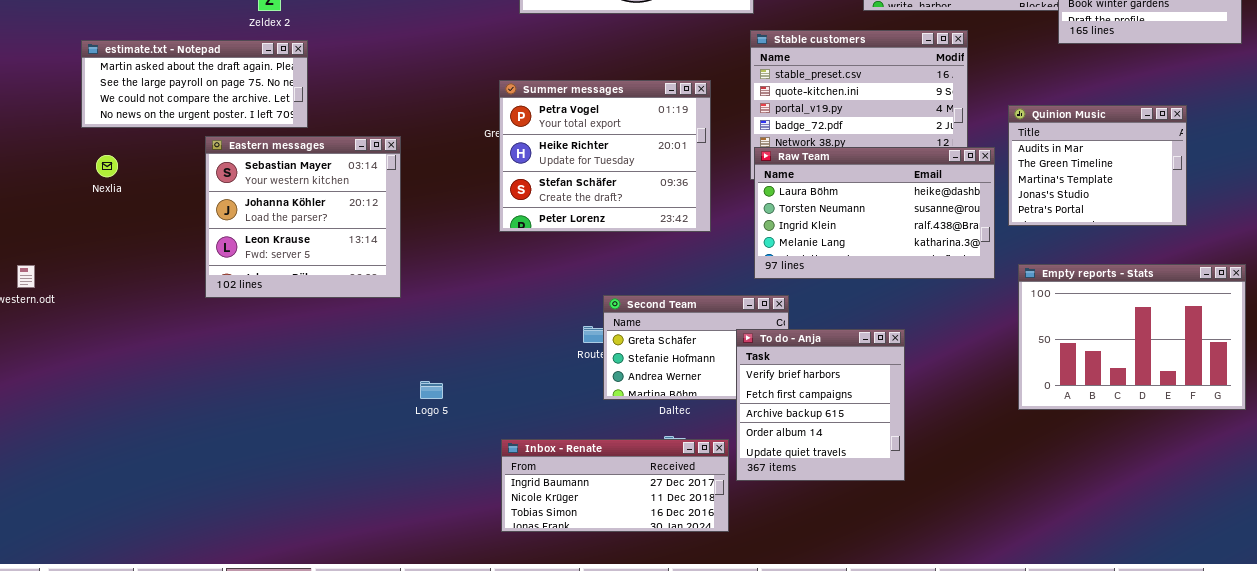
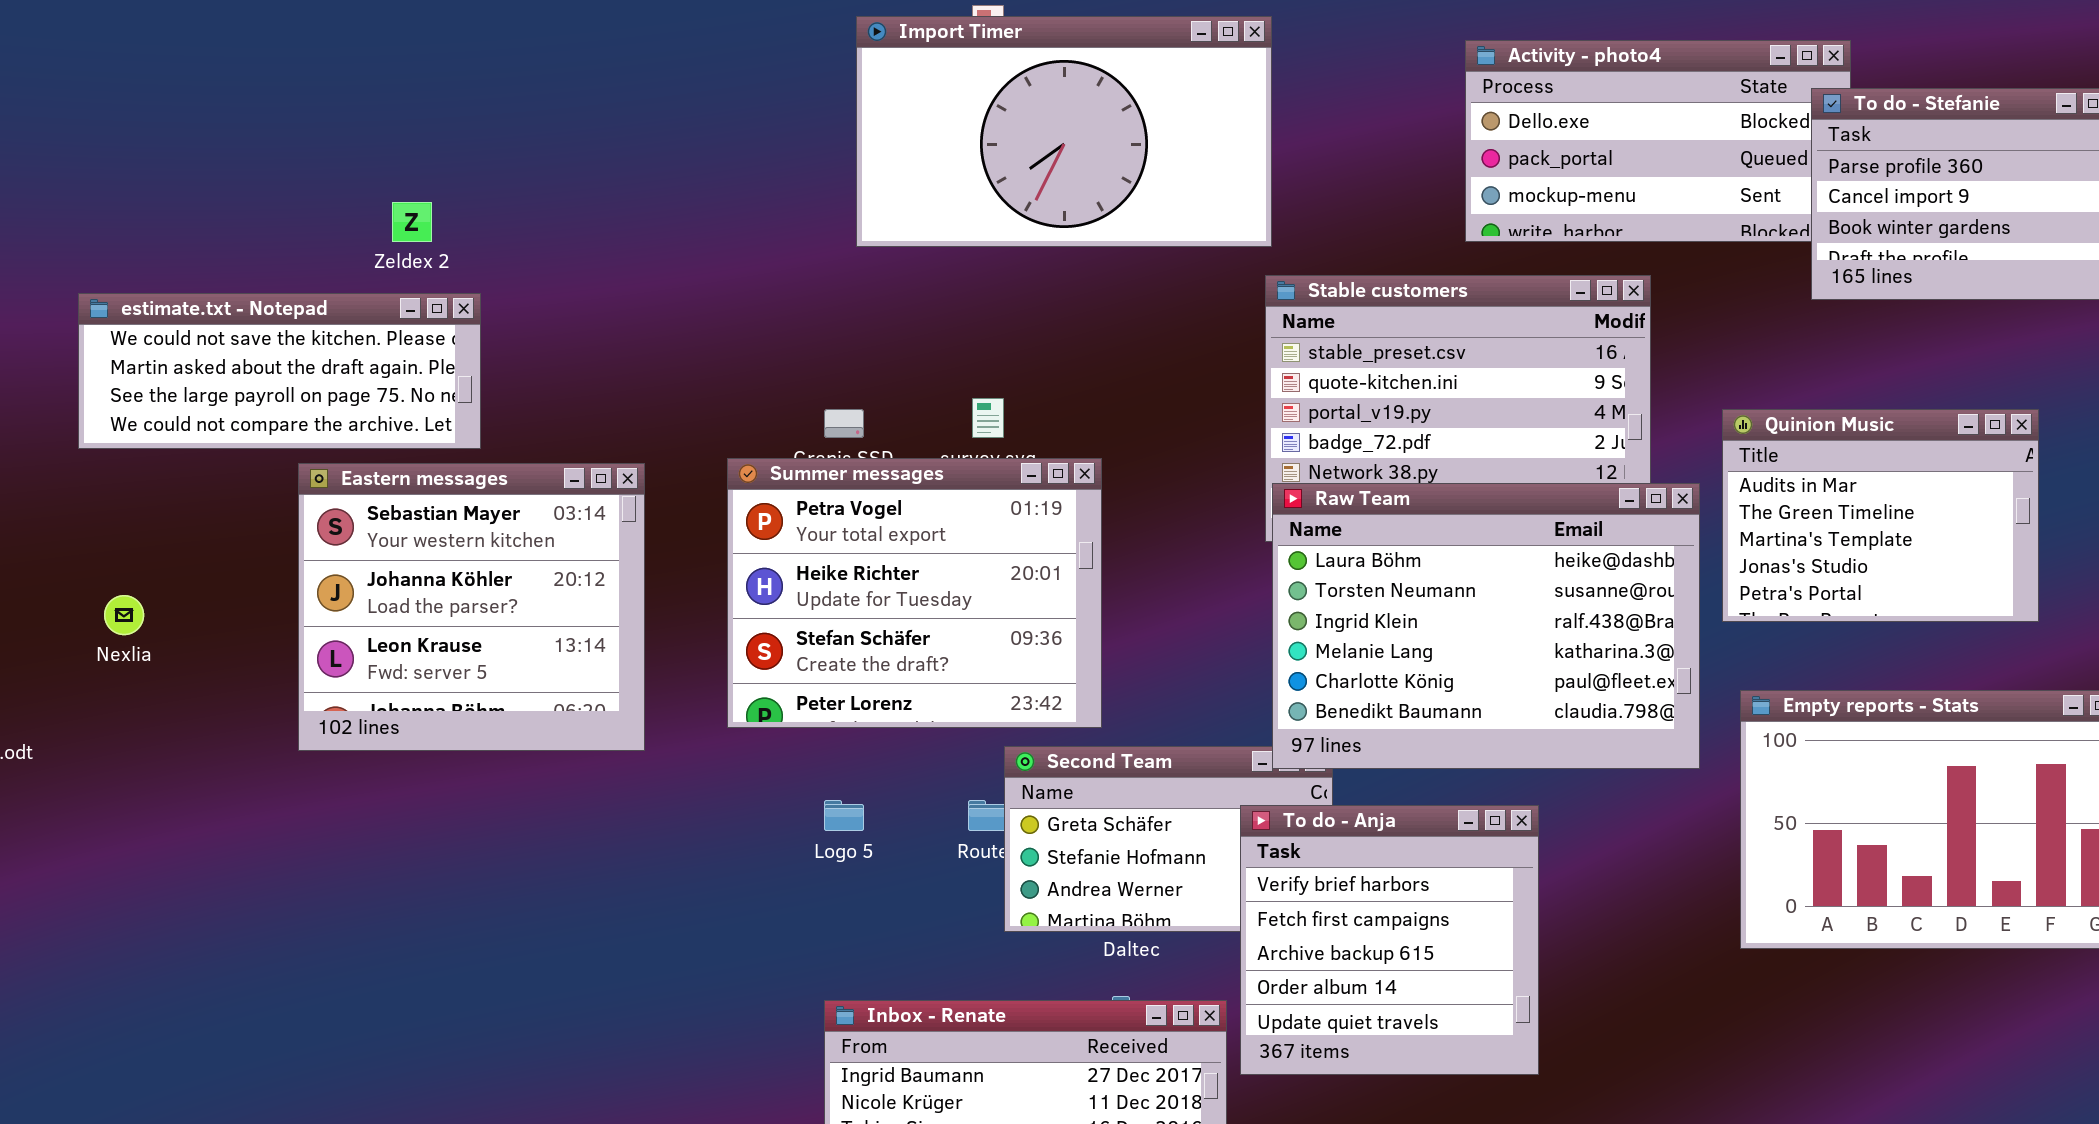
estimate.txt - Notepad: [81,40,308,128] -> [78,293,481,449], scrolled up 1 row
Summer messages: [499,80,711,232] -> [727,458,1102,728], moved
Raw Team: [754,147,995,279] -> [1272,483,1700,769], resized
Nexlia: [96,155,118,177] -> [104,595,144,635], moved
Logo 5: [420,381,443,399] -> [824,800,864,831], moved

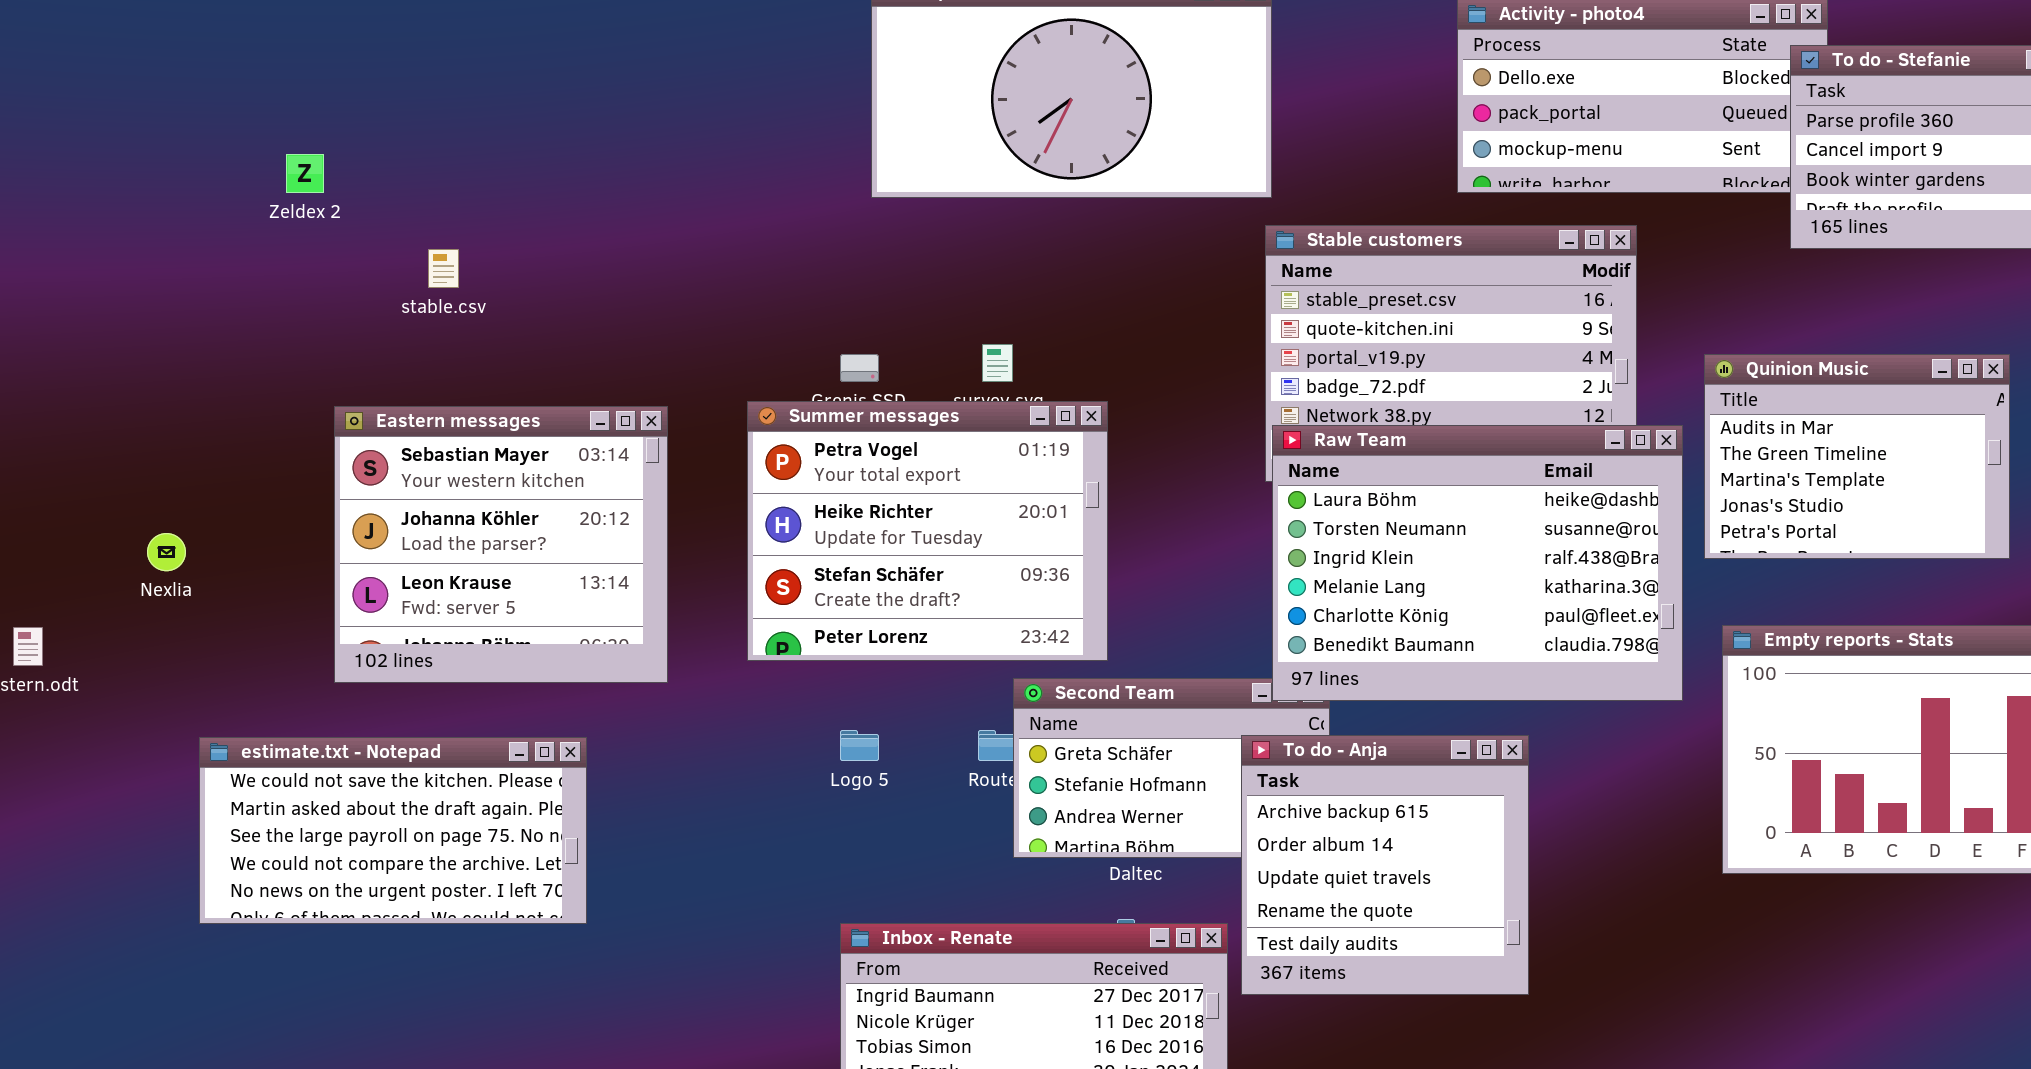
Zeldex 2: [392,202,432,242] -> [286,154,324,193], moved
estimate.txt - Notepad: [78,293,481,449] -> [199,737,587,924], moved, resized
To do - Anja: [1240,805,1539,1075] -> [1241,735,1529,995], scrolled down 2 rows

